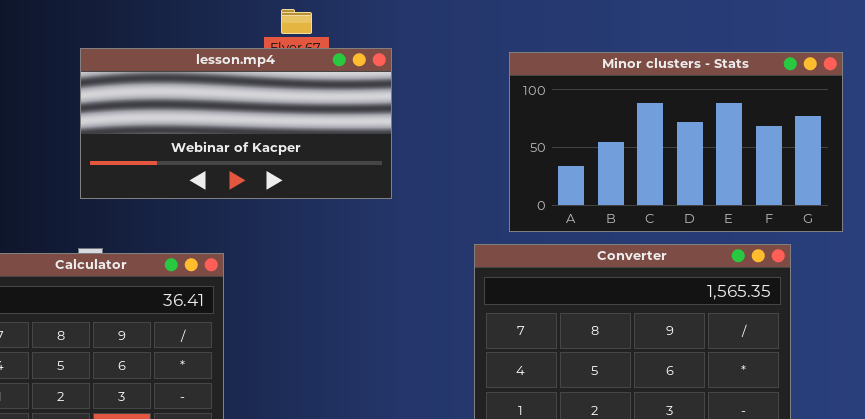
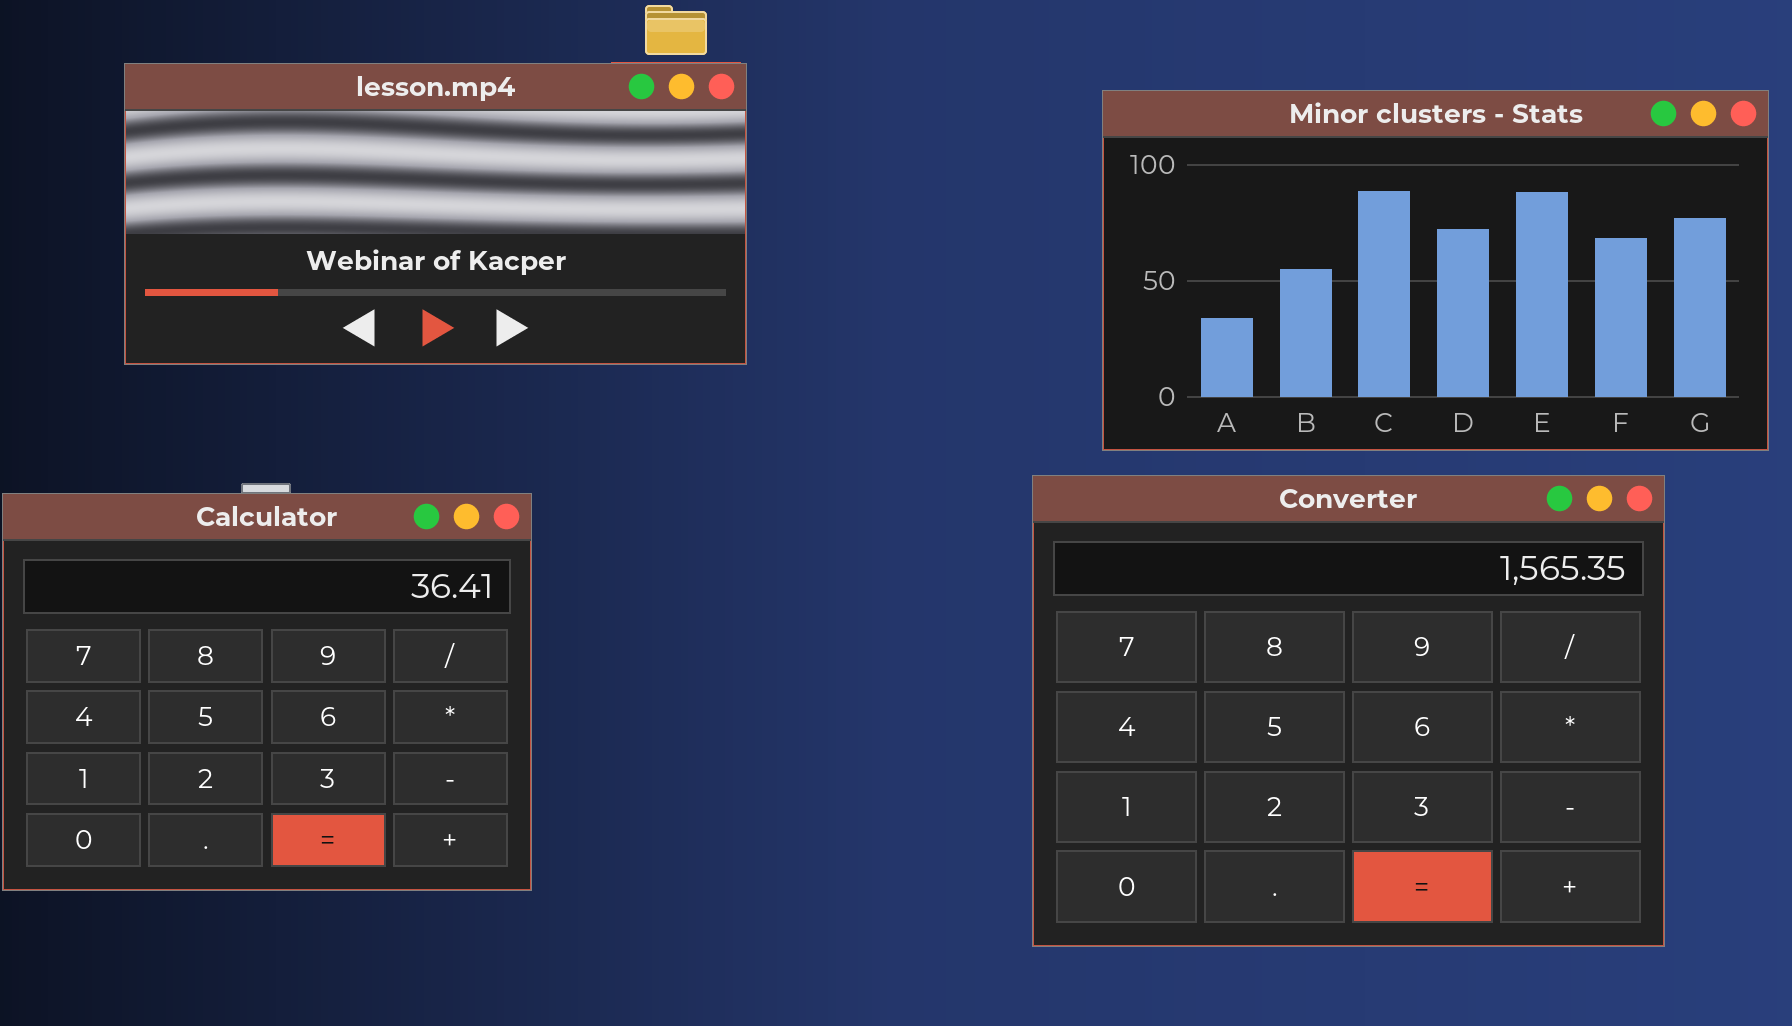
lesson.mp4: [80,48,392,199] -> [124,63,747,365], moved

